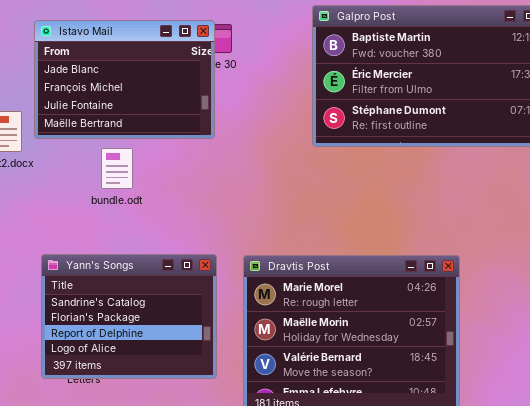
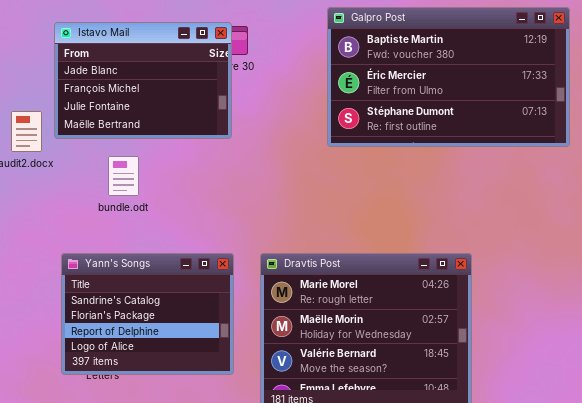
bundle.odt: [101,148,133,189] -> [108,156,139,196], moved

